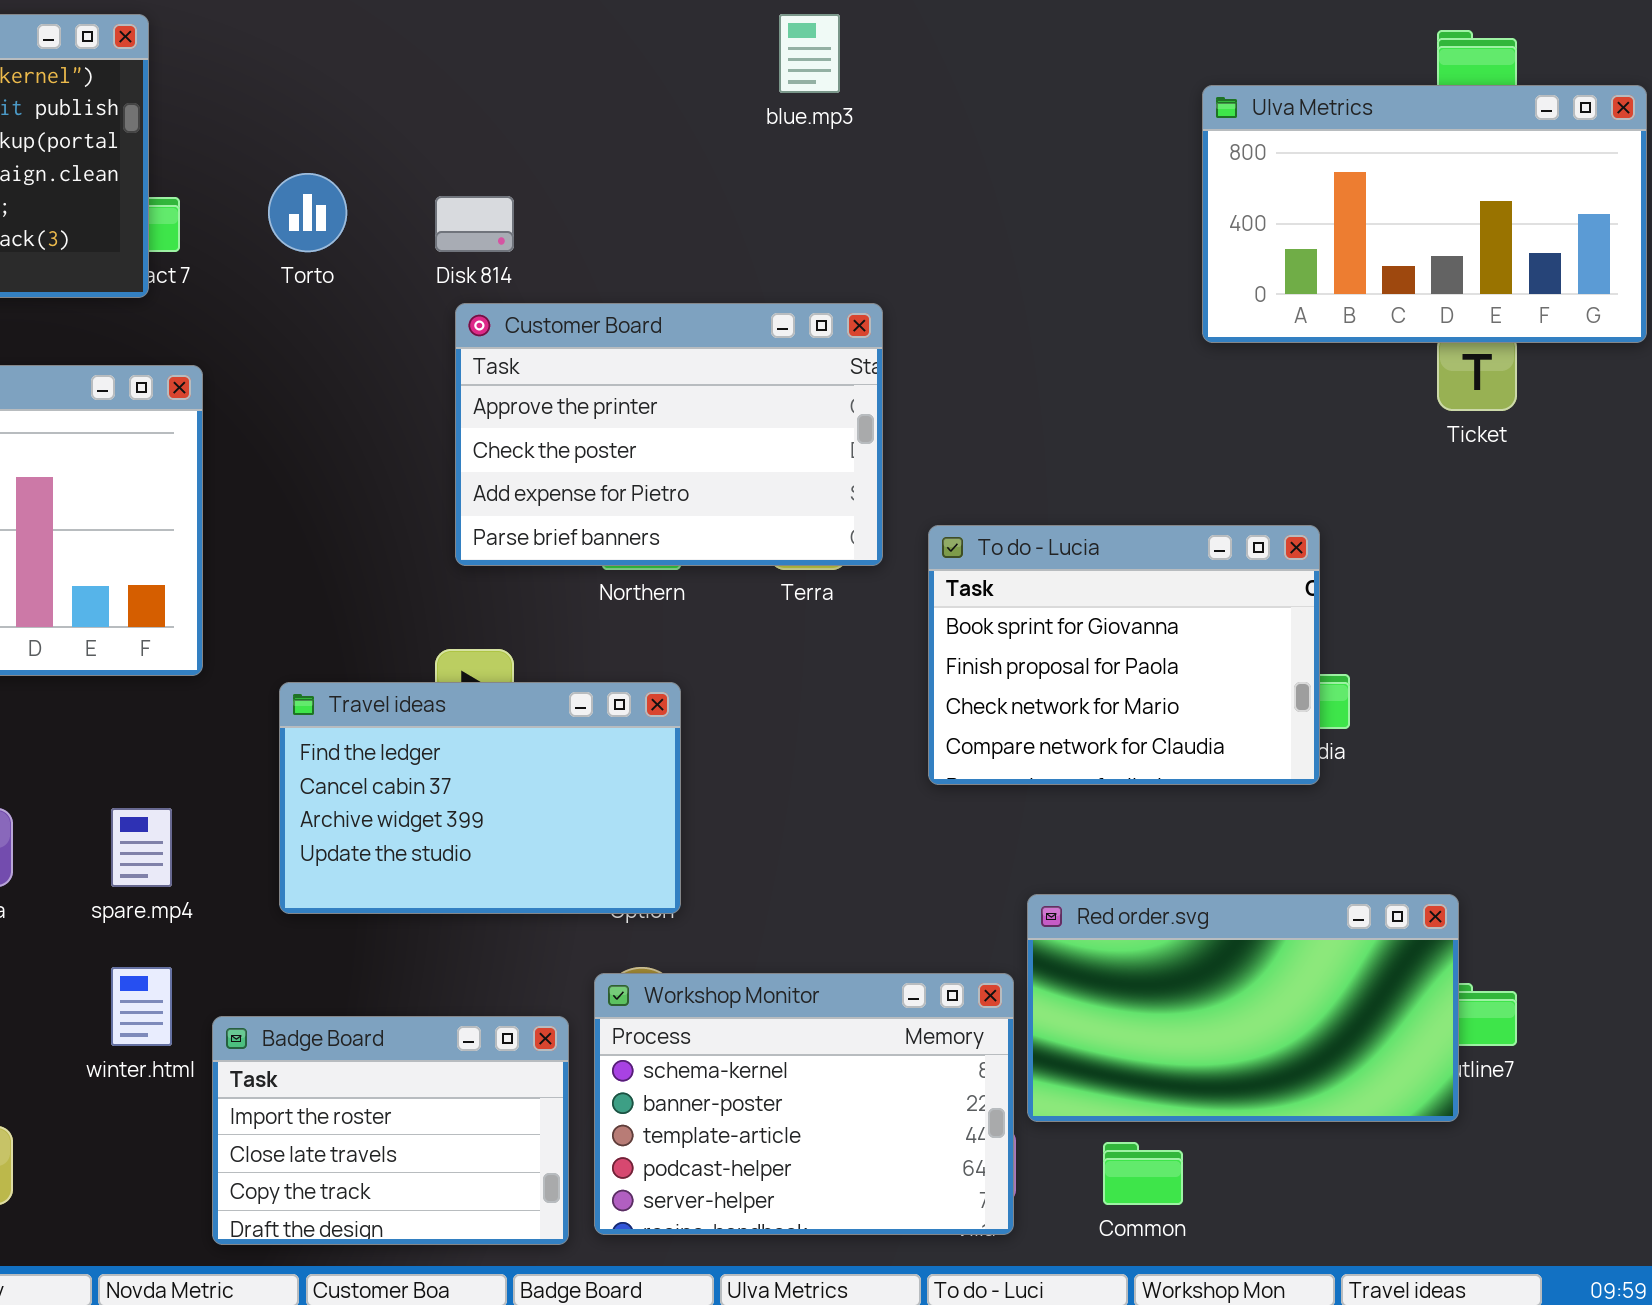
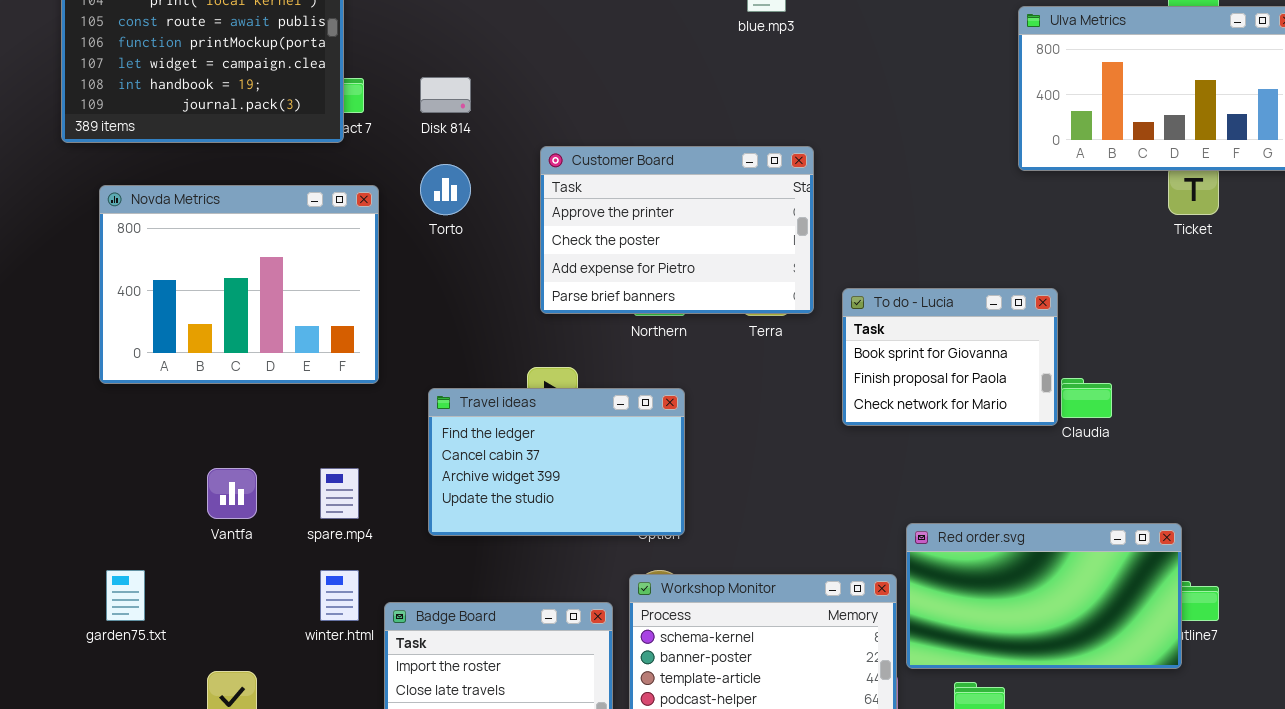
Torto: [268,173,347,252] -> [420,164,471,215], moved
Disk 814: [435,196,514,252] -> [420,77,471,113], moved
To do - Lucia: [928,525,1320,785] -> [842,288,1058,426], resized

